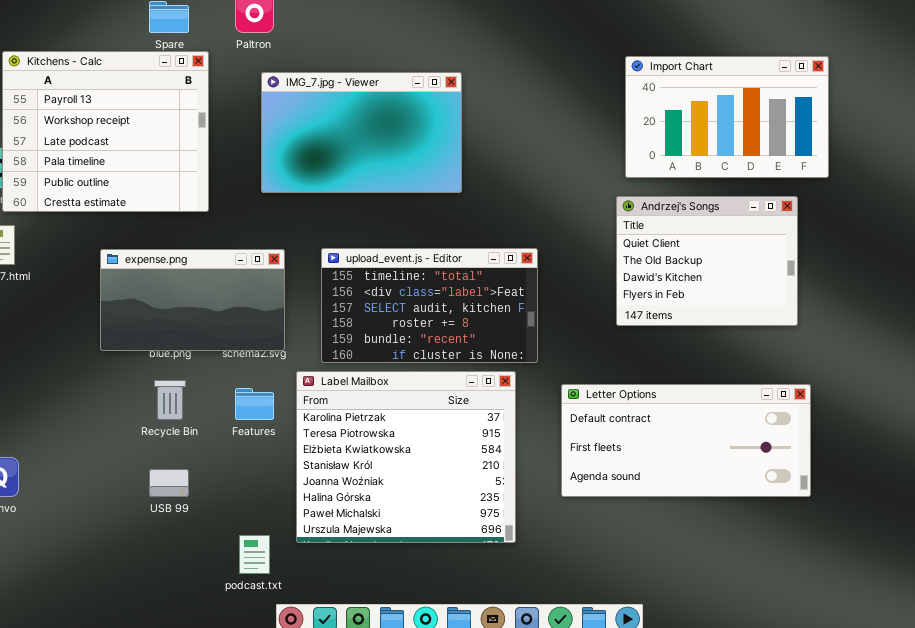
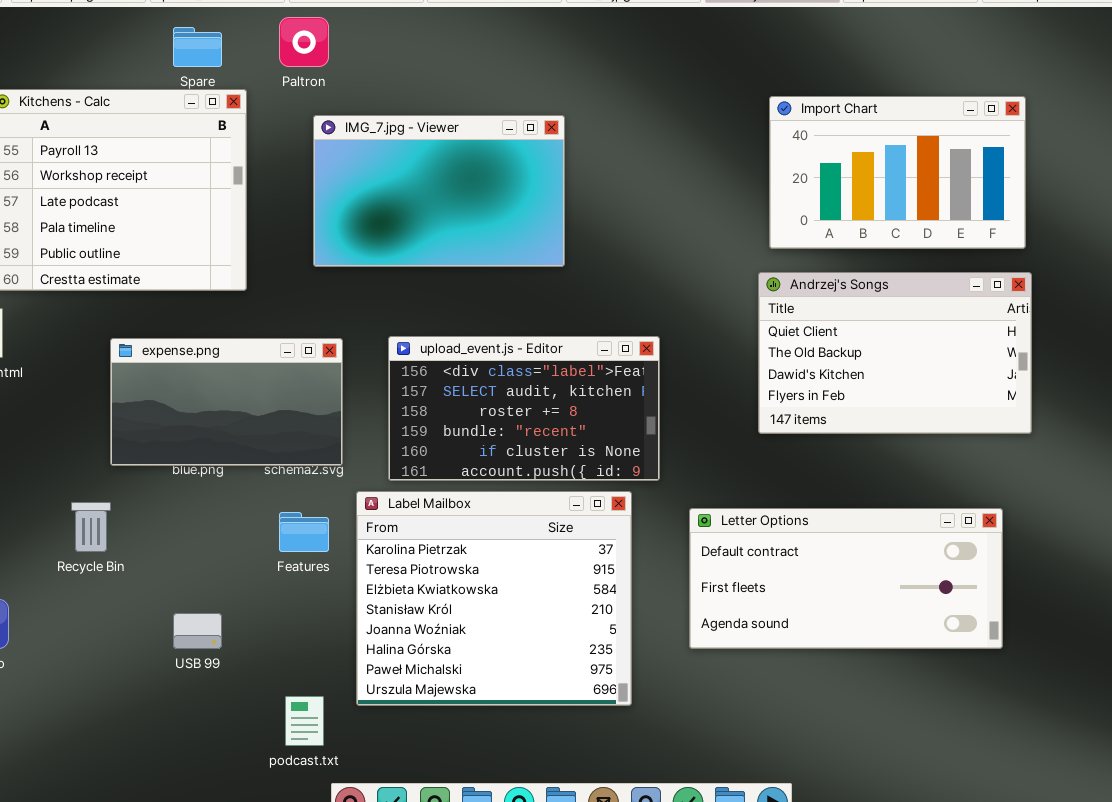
Andrzej's Songs: [616,196,798,326] -> [758,272,1032,434], resized
upload_event.js - Editor: [321,248,538,363] -> [388,336,660,481], scrolled down 1 row
Recycle Bin: [154,380,186,420] -> [71,502,111,552], moved

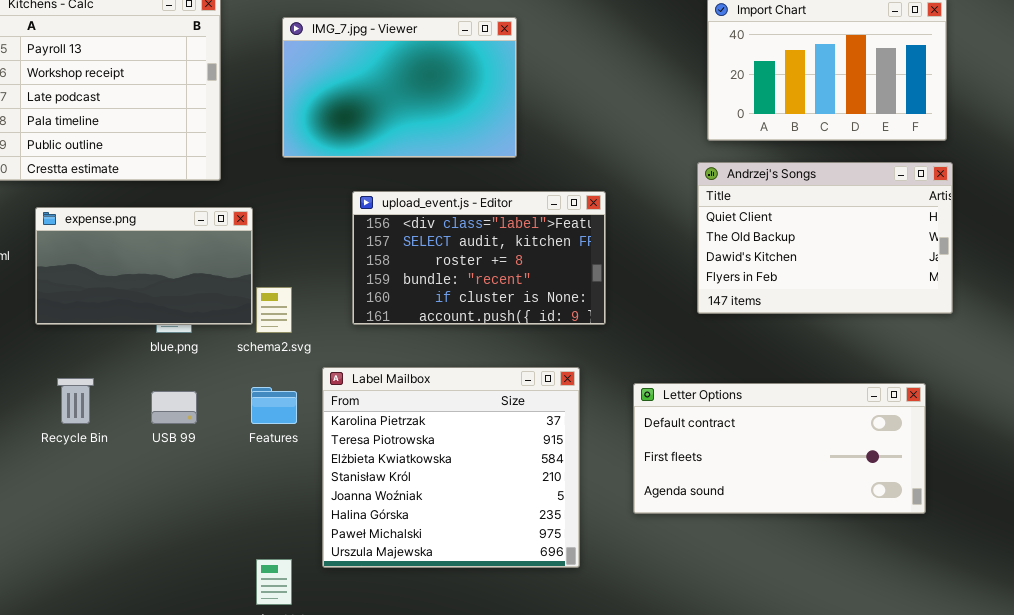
upload_event.js - Editor: [388,336,660,481] -> [352,191,606,325], moved
expense.png: [110,338,343,466] -> [35,207,253,325], moved
USB 99: [173,613,222,649] -> [151,391,197,424], moved

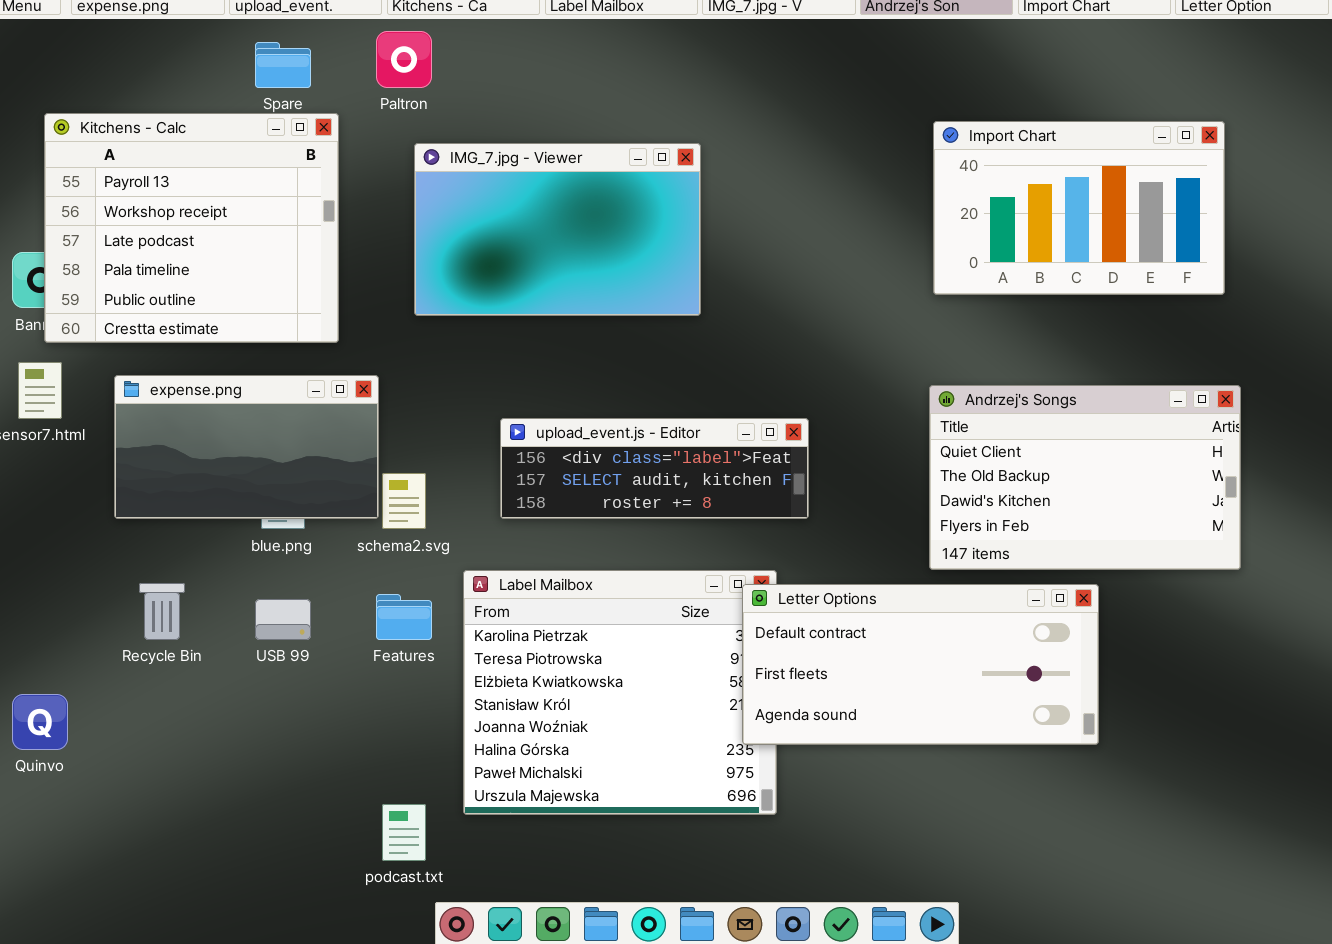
Andrzej's Songs: [697,162,953,314] -> [929,385,1241,570], moved
upload_event.js - Editor: [352,191,606,325] -> [500,418,809,519], resized
Letter Options: [633,383,926,514] -> [742,584,1099,745], moved

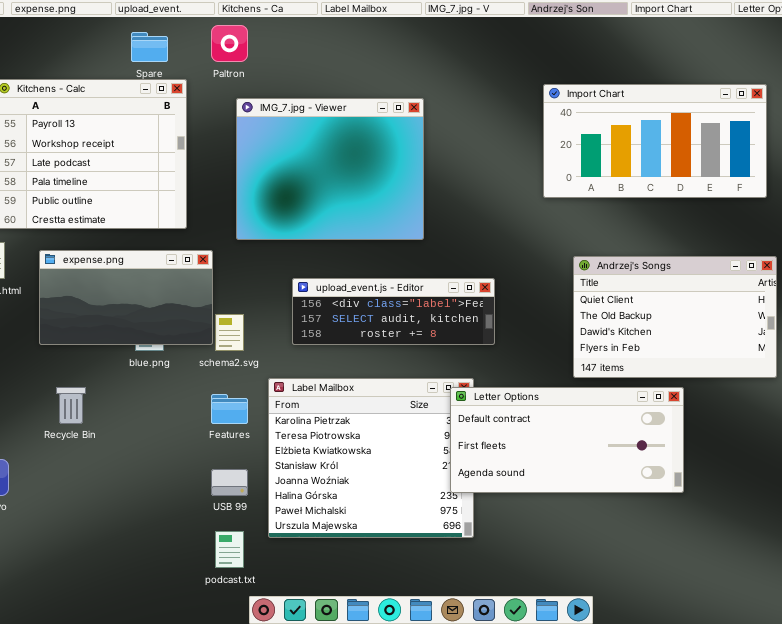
Import Chart: [933,121,1225,295] -> [543,84,767,198], resized
IMG_7.jpg - Viewer: [414,143,701,316] -> [236,98,424,240], resized
USB 99: [255,599,311,640] -> [211,469,248,496], moved

